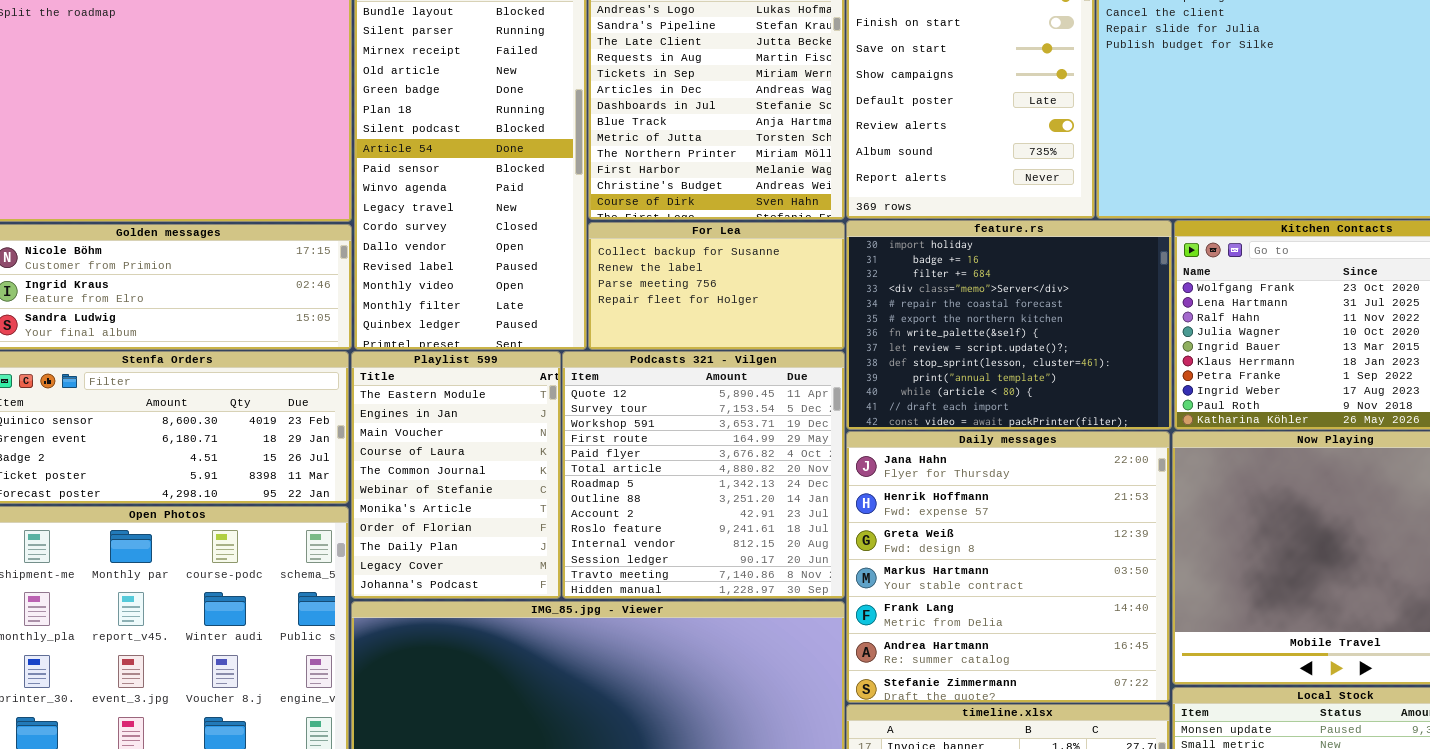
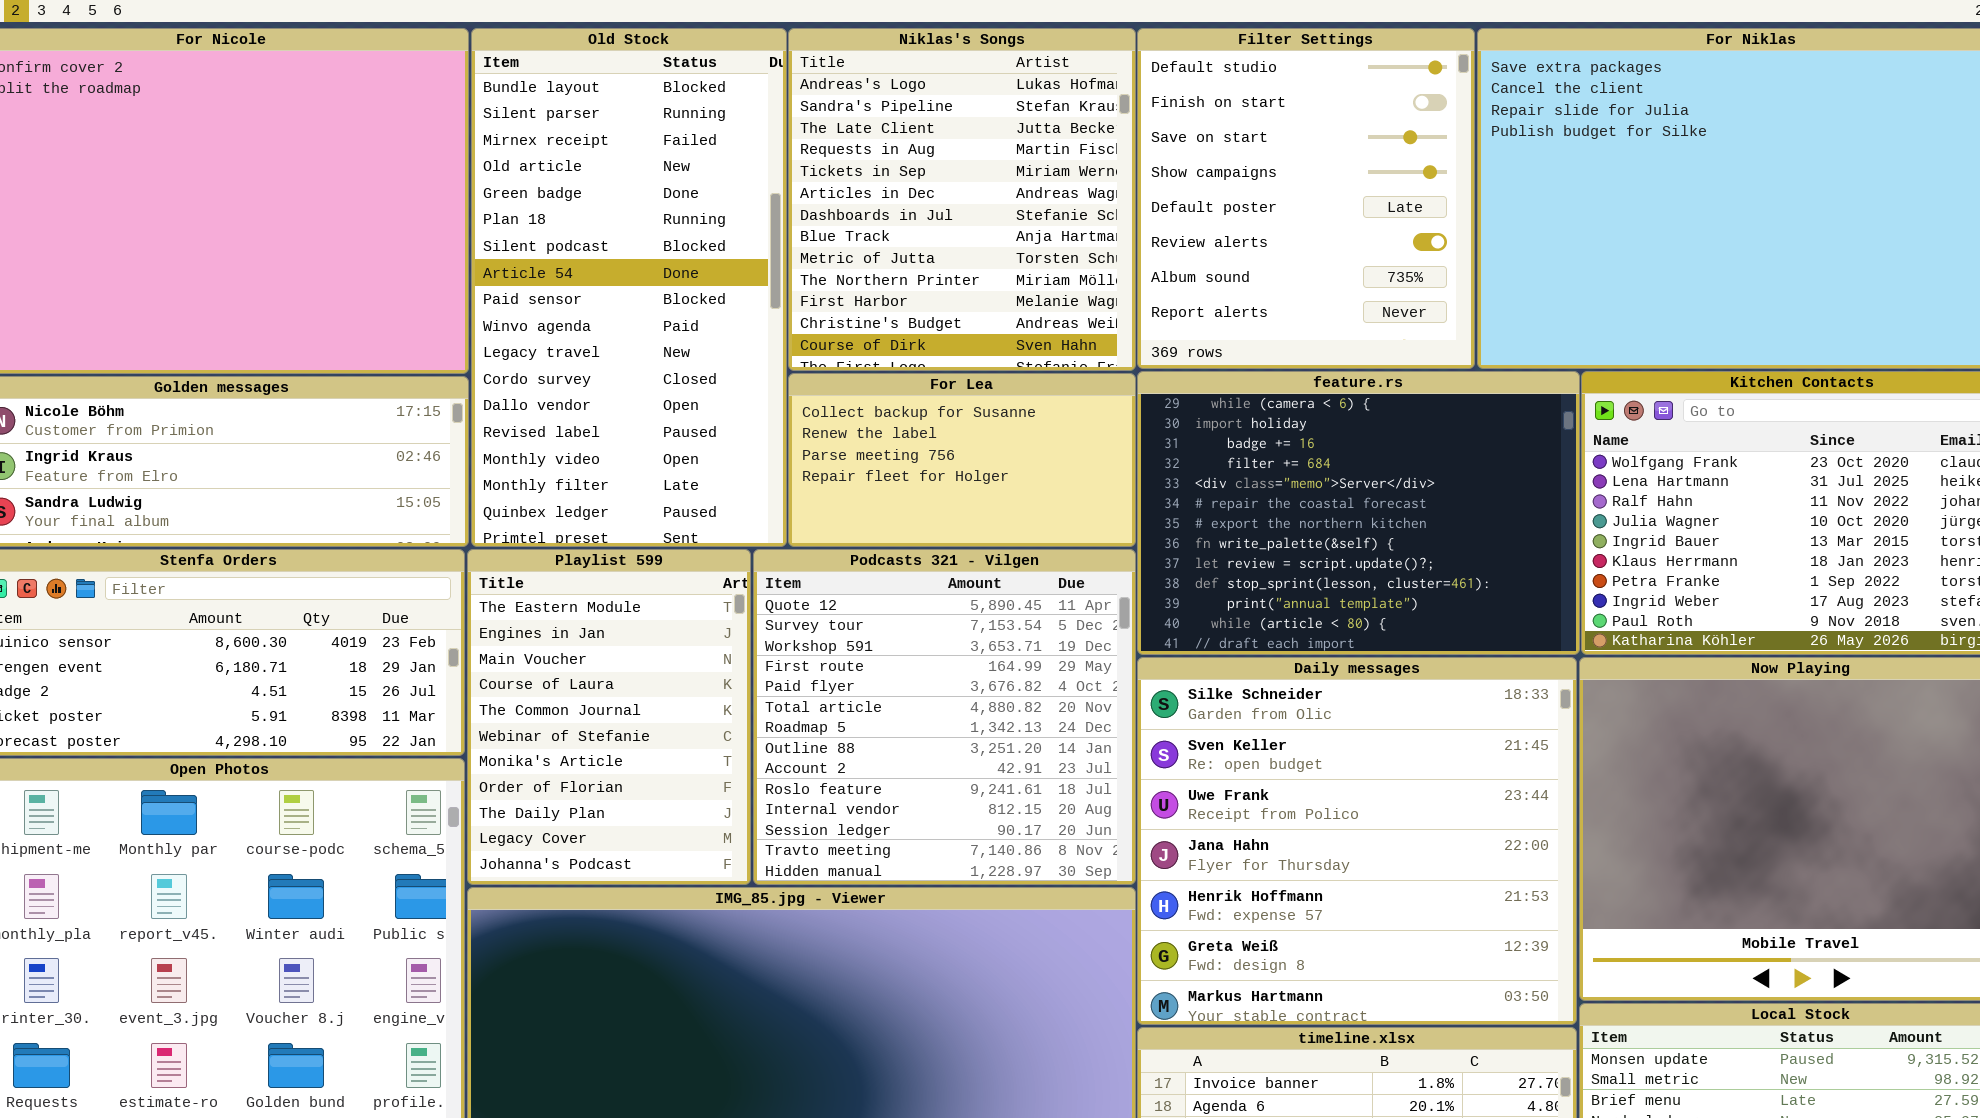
feature.rs: [846,220,1172,430] -> [1137,371,1580,655], scrolled up 1 row
Daily messages: [846,431,1170,703] -> [1137,657,1577,1025], scrolled up 3 rows

